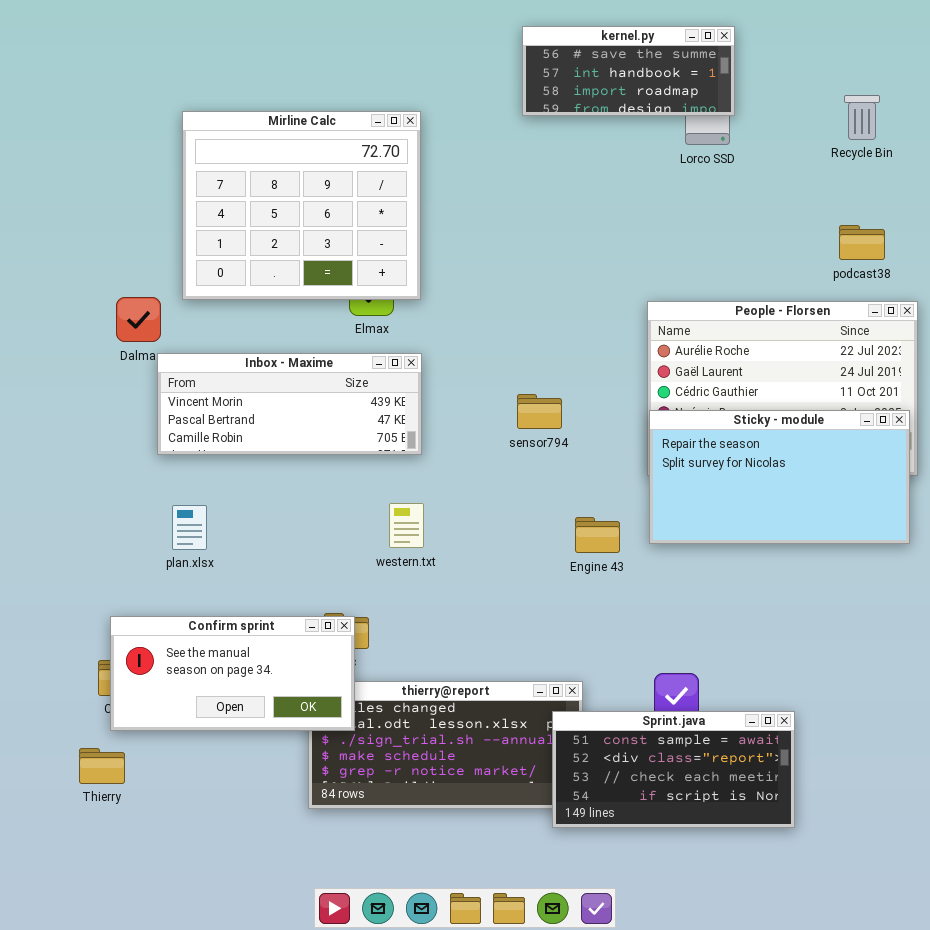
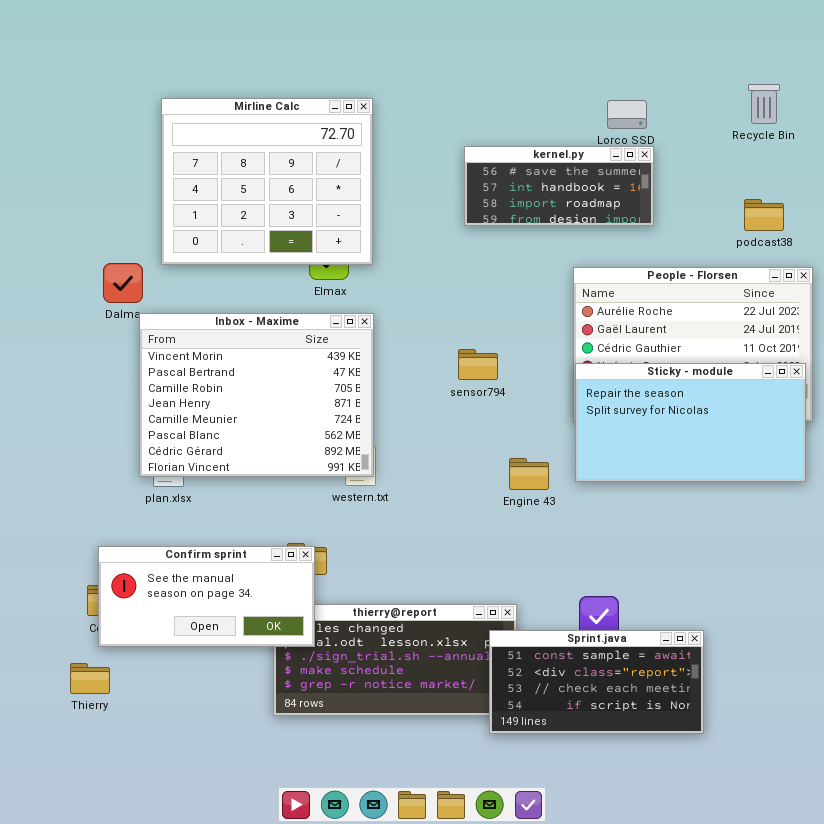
kernel.py: [522,26,735,116] -> [464,146,654,226], moved
Inbox - Maxime: [157,353,422,455] -> [139,313,374,477], resized

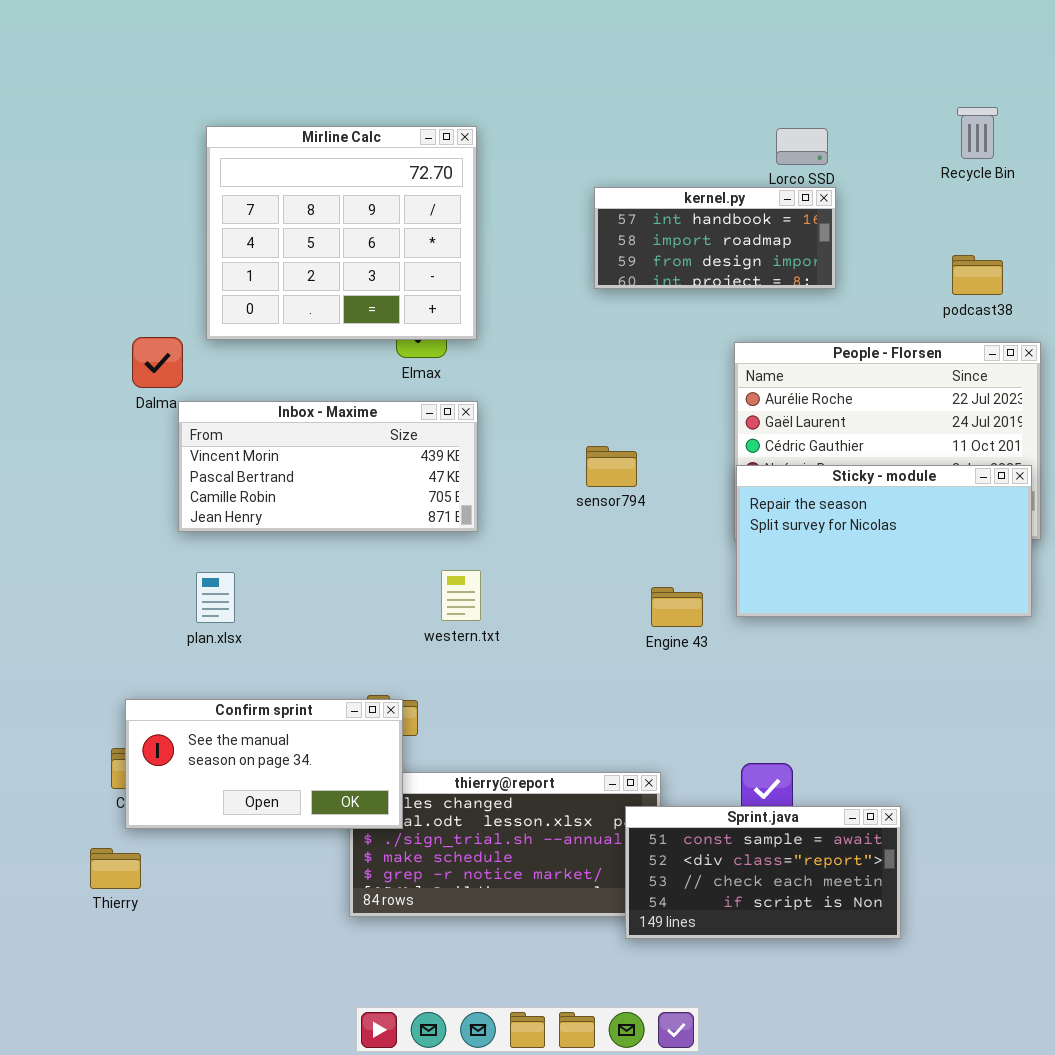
kernel.py: [464,146,654,226] -> [594,187,836,289], scrolled down 1 row
Inbox - Maxime: [139,313,374,477] -> [178,401,478,532], resized

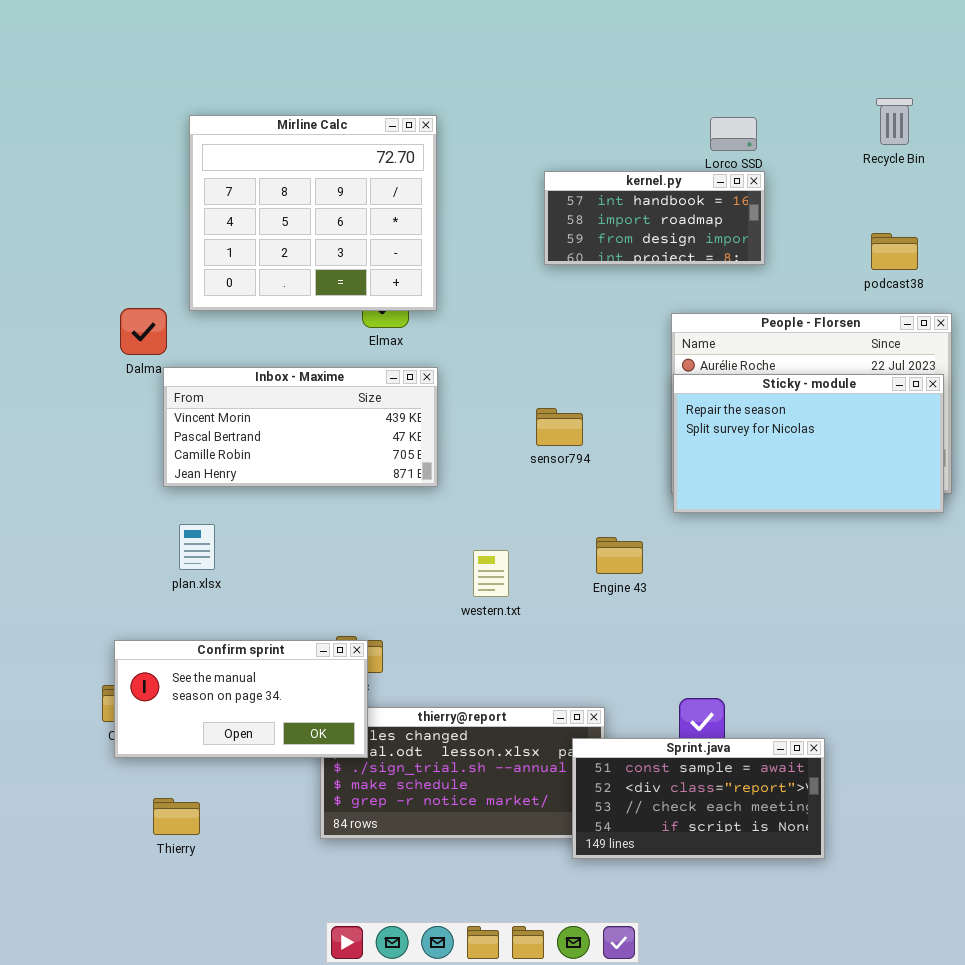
Sticky - module: [736,465,1032,617] -> [673,374,944,513], moved
western.txt: [441,570,481,621] -> [473,550,509,597], moved
Thierry: [90,848,141,889] -> [153,798,200,835], moved

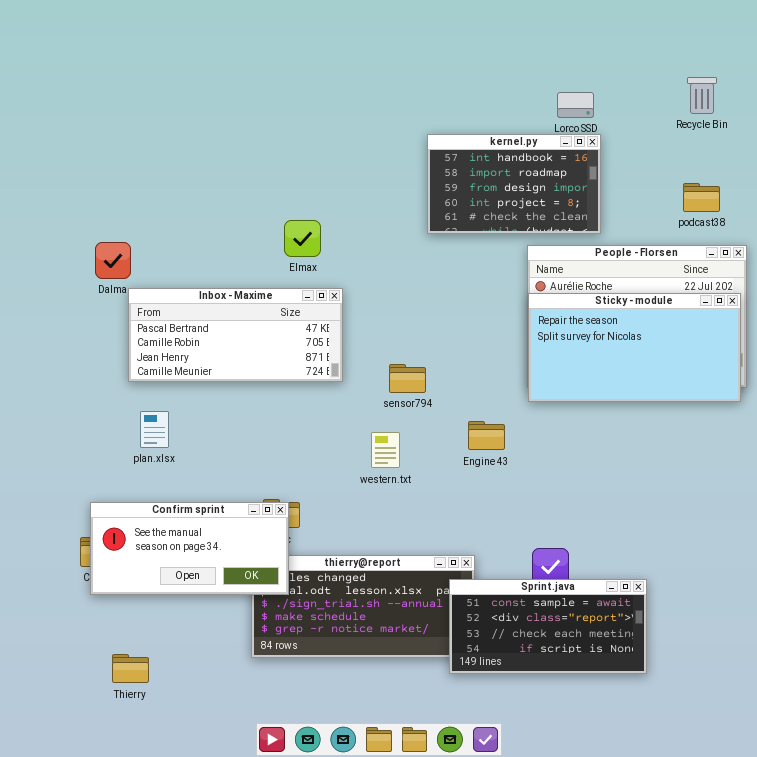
Mirline Calc: [189,115,437,311] -> none, closed
kernel.py: [544,171,765,265] -> [427,134,601,234], resized
Inbox - Maxime: [163,367,438,487] -> [128,288,343,382], scrolled down 1 row
sensor794: [536,408,583,446] -> [389,364,426,393], moved
Thierry: [153,798,200,835] -> [112,654,149,683], moved

